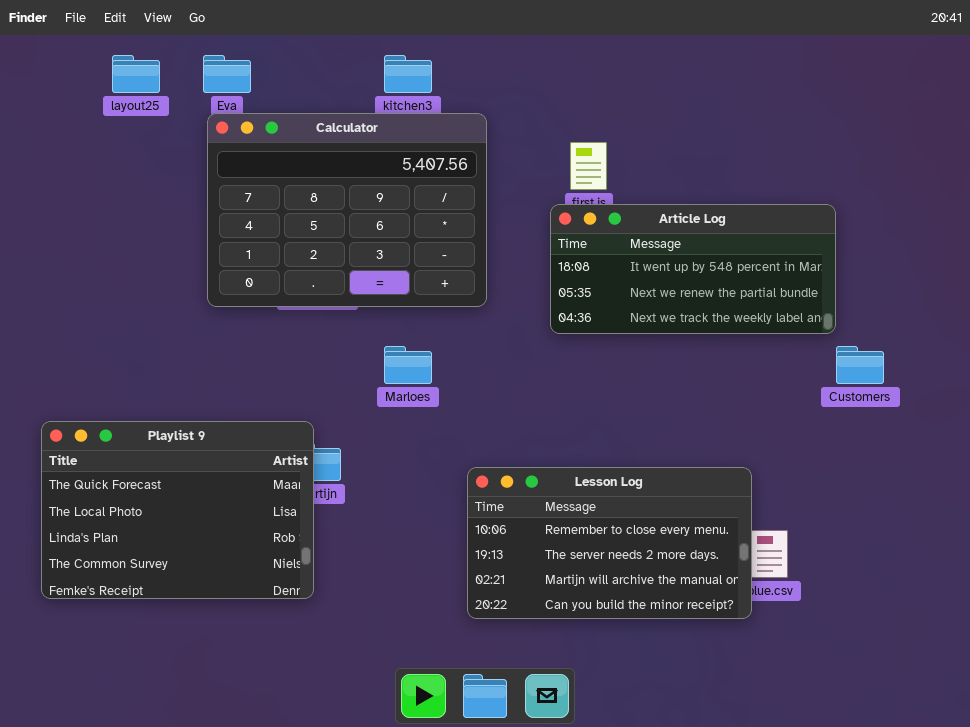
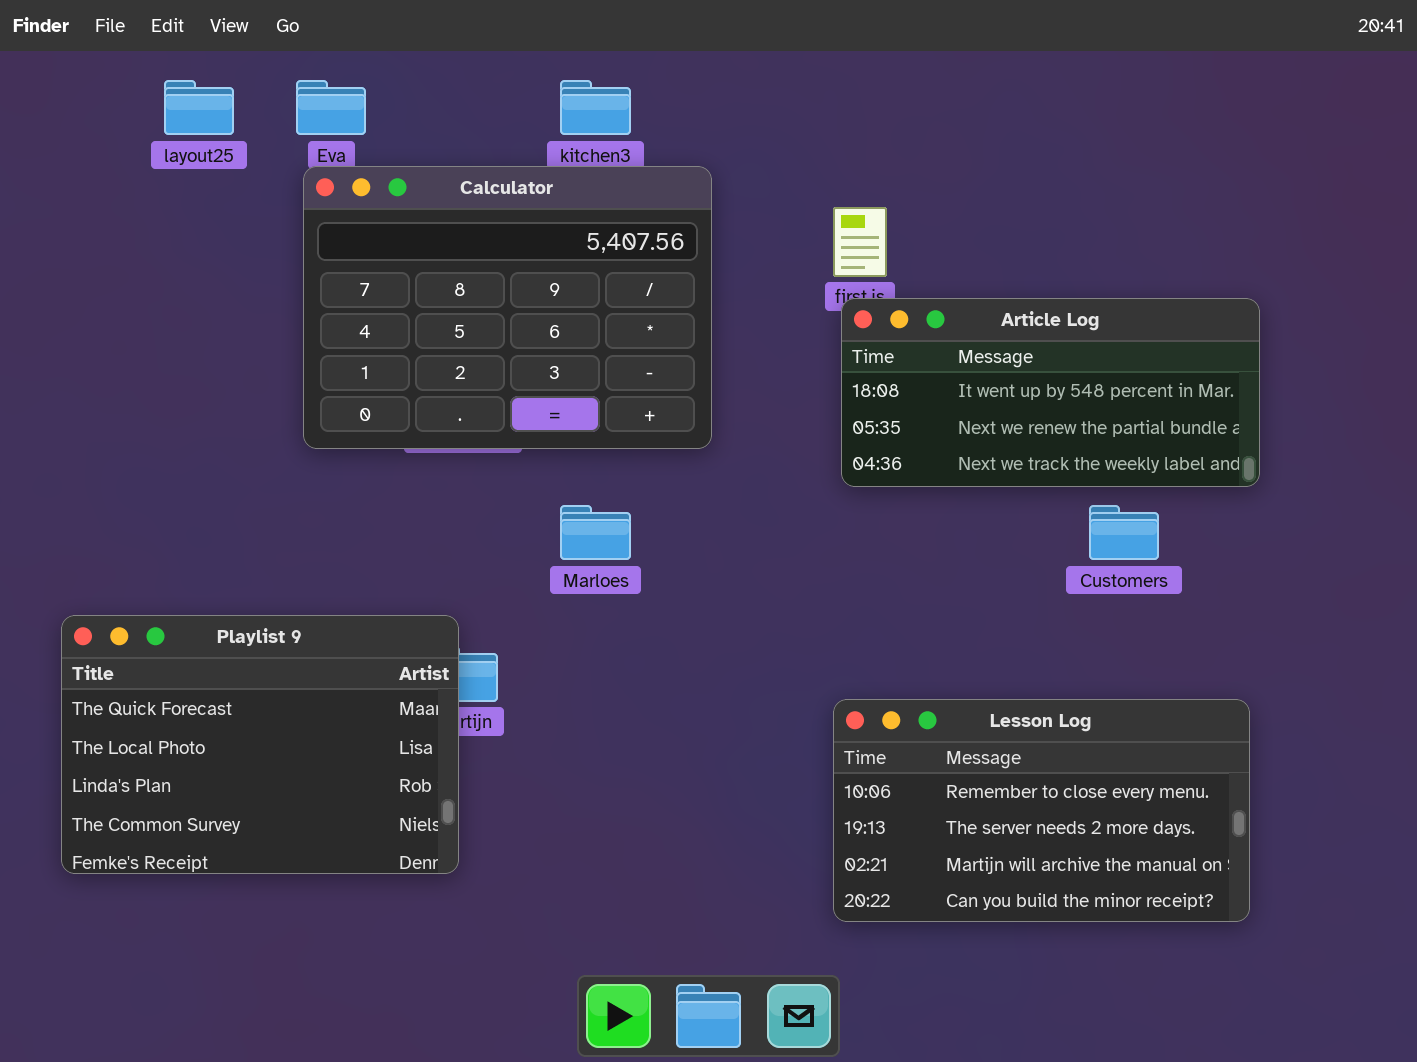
Article Log: [550,204,836,334] -> [841,298,1260,487], moved
Customers: [836,346,884,384] -> [1089,505,1159,560], moved
Lesson Log: [467,467,752,619] -> [833,699,1250,922], moved

